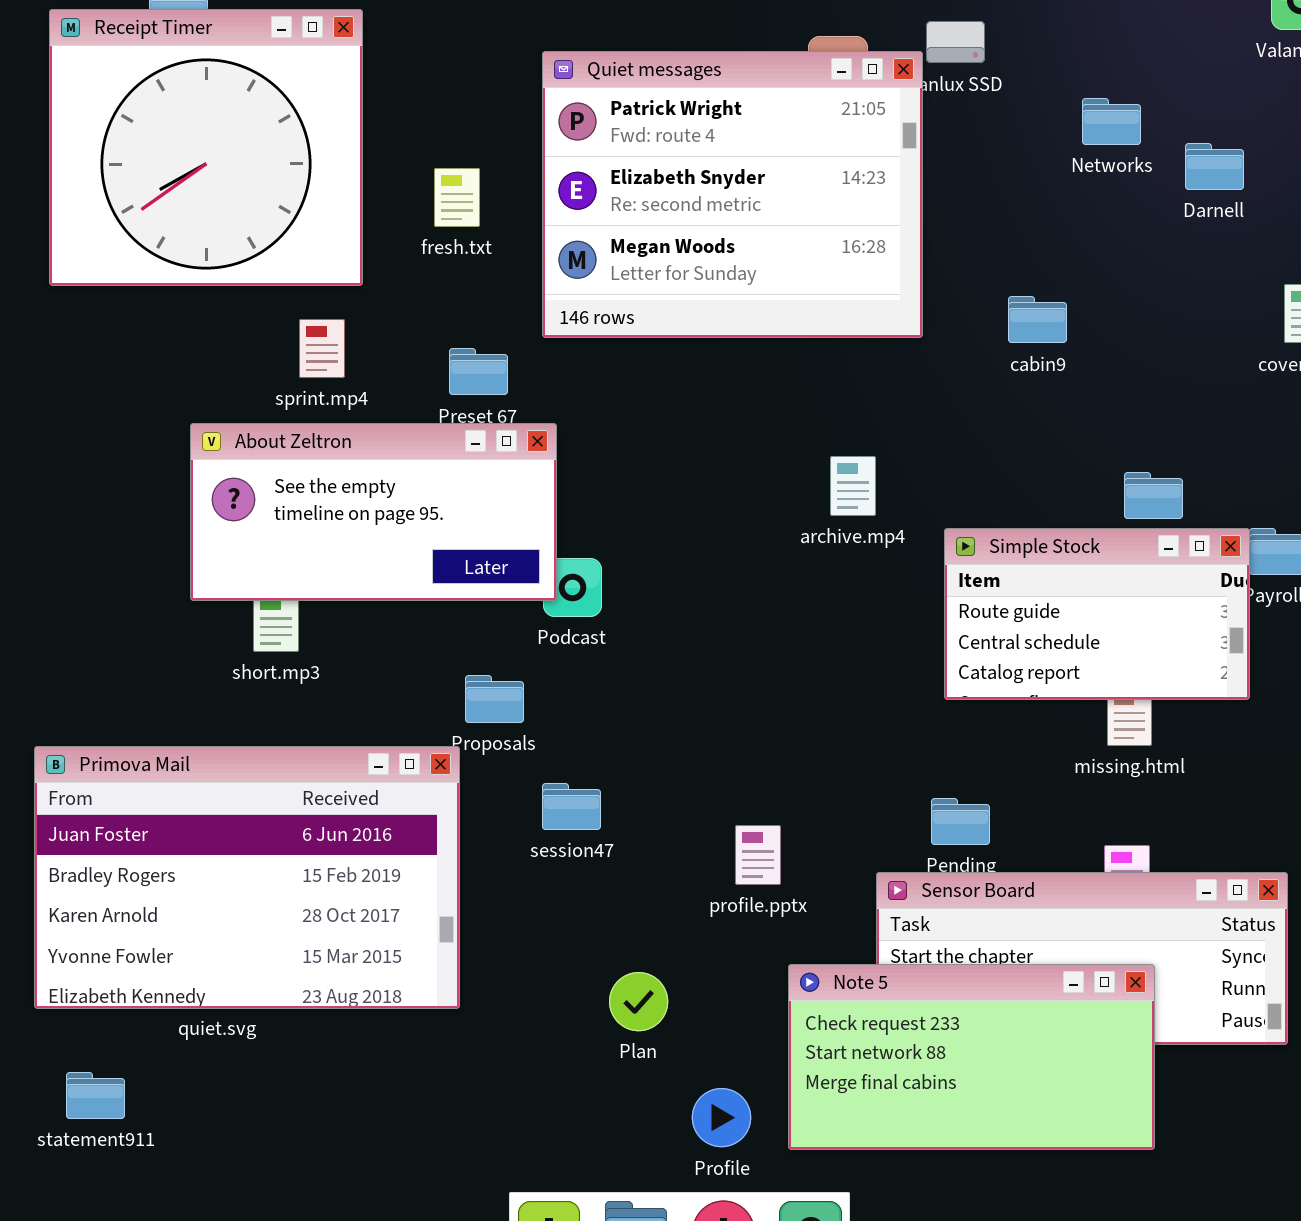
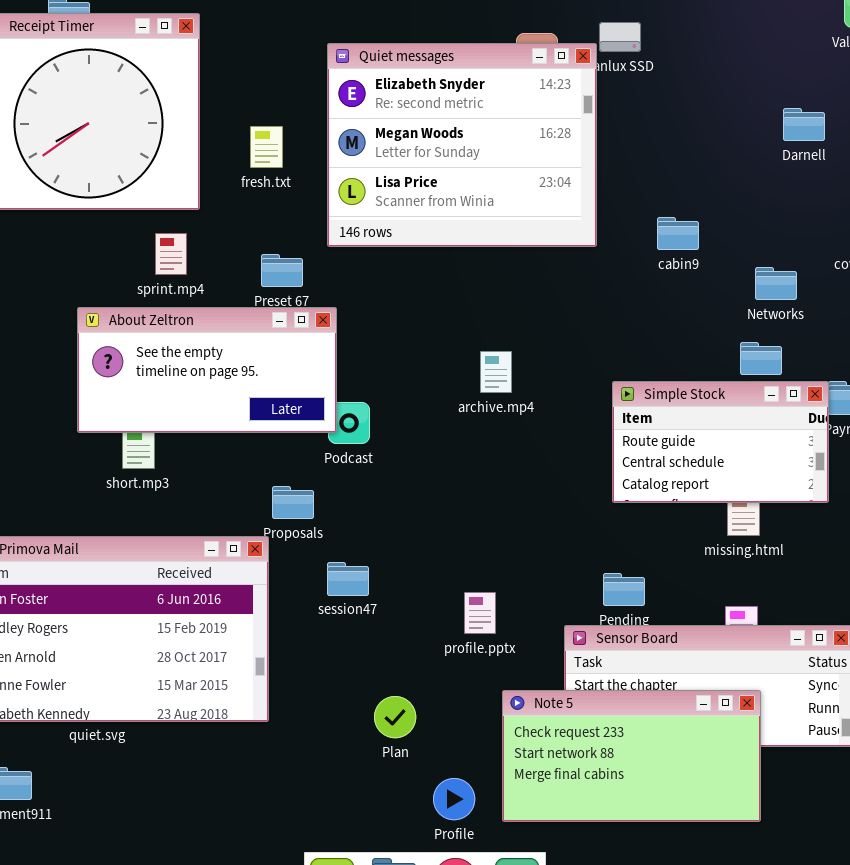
Quiet messages: [542,51,923,338] -> [327,43,597,247], scrolled down 1 row
Networks: [1082,98,1141,145] -> [755,267,797,300], moved
archive.mp4: [830,456,876,516] -> [480,351,512,393], moved

